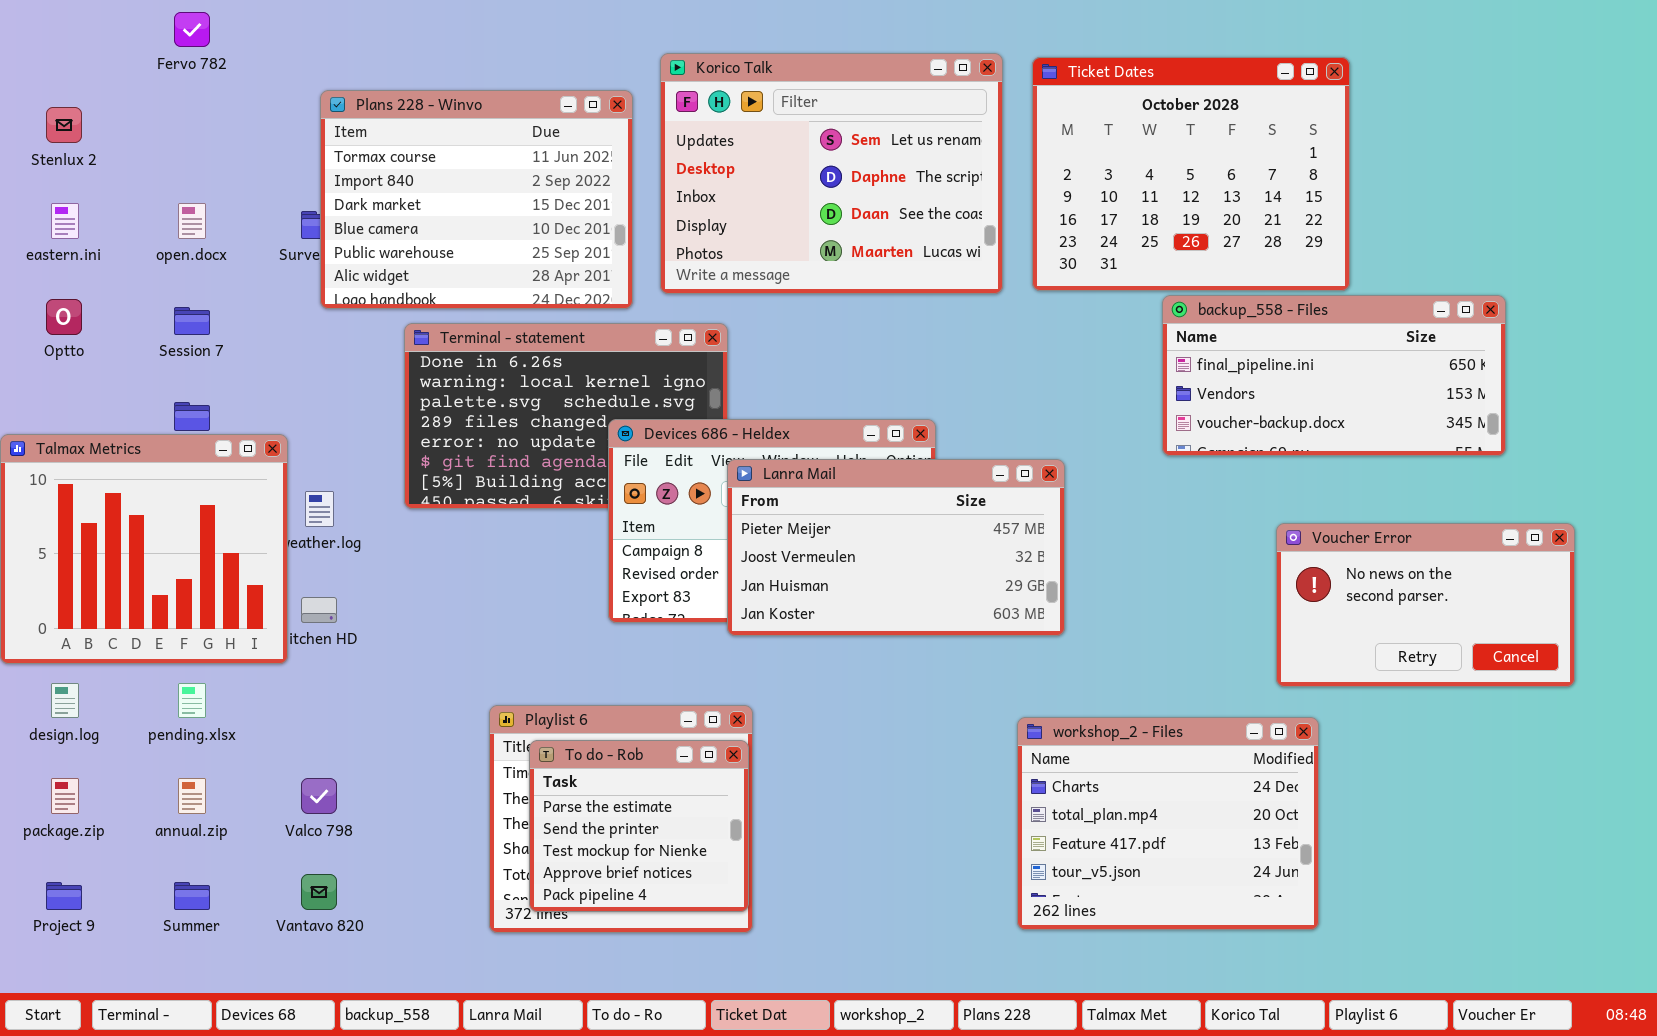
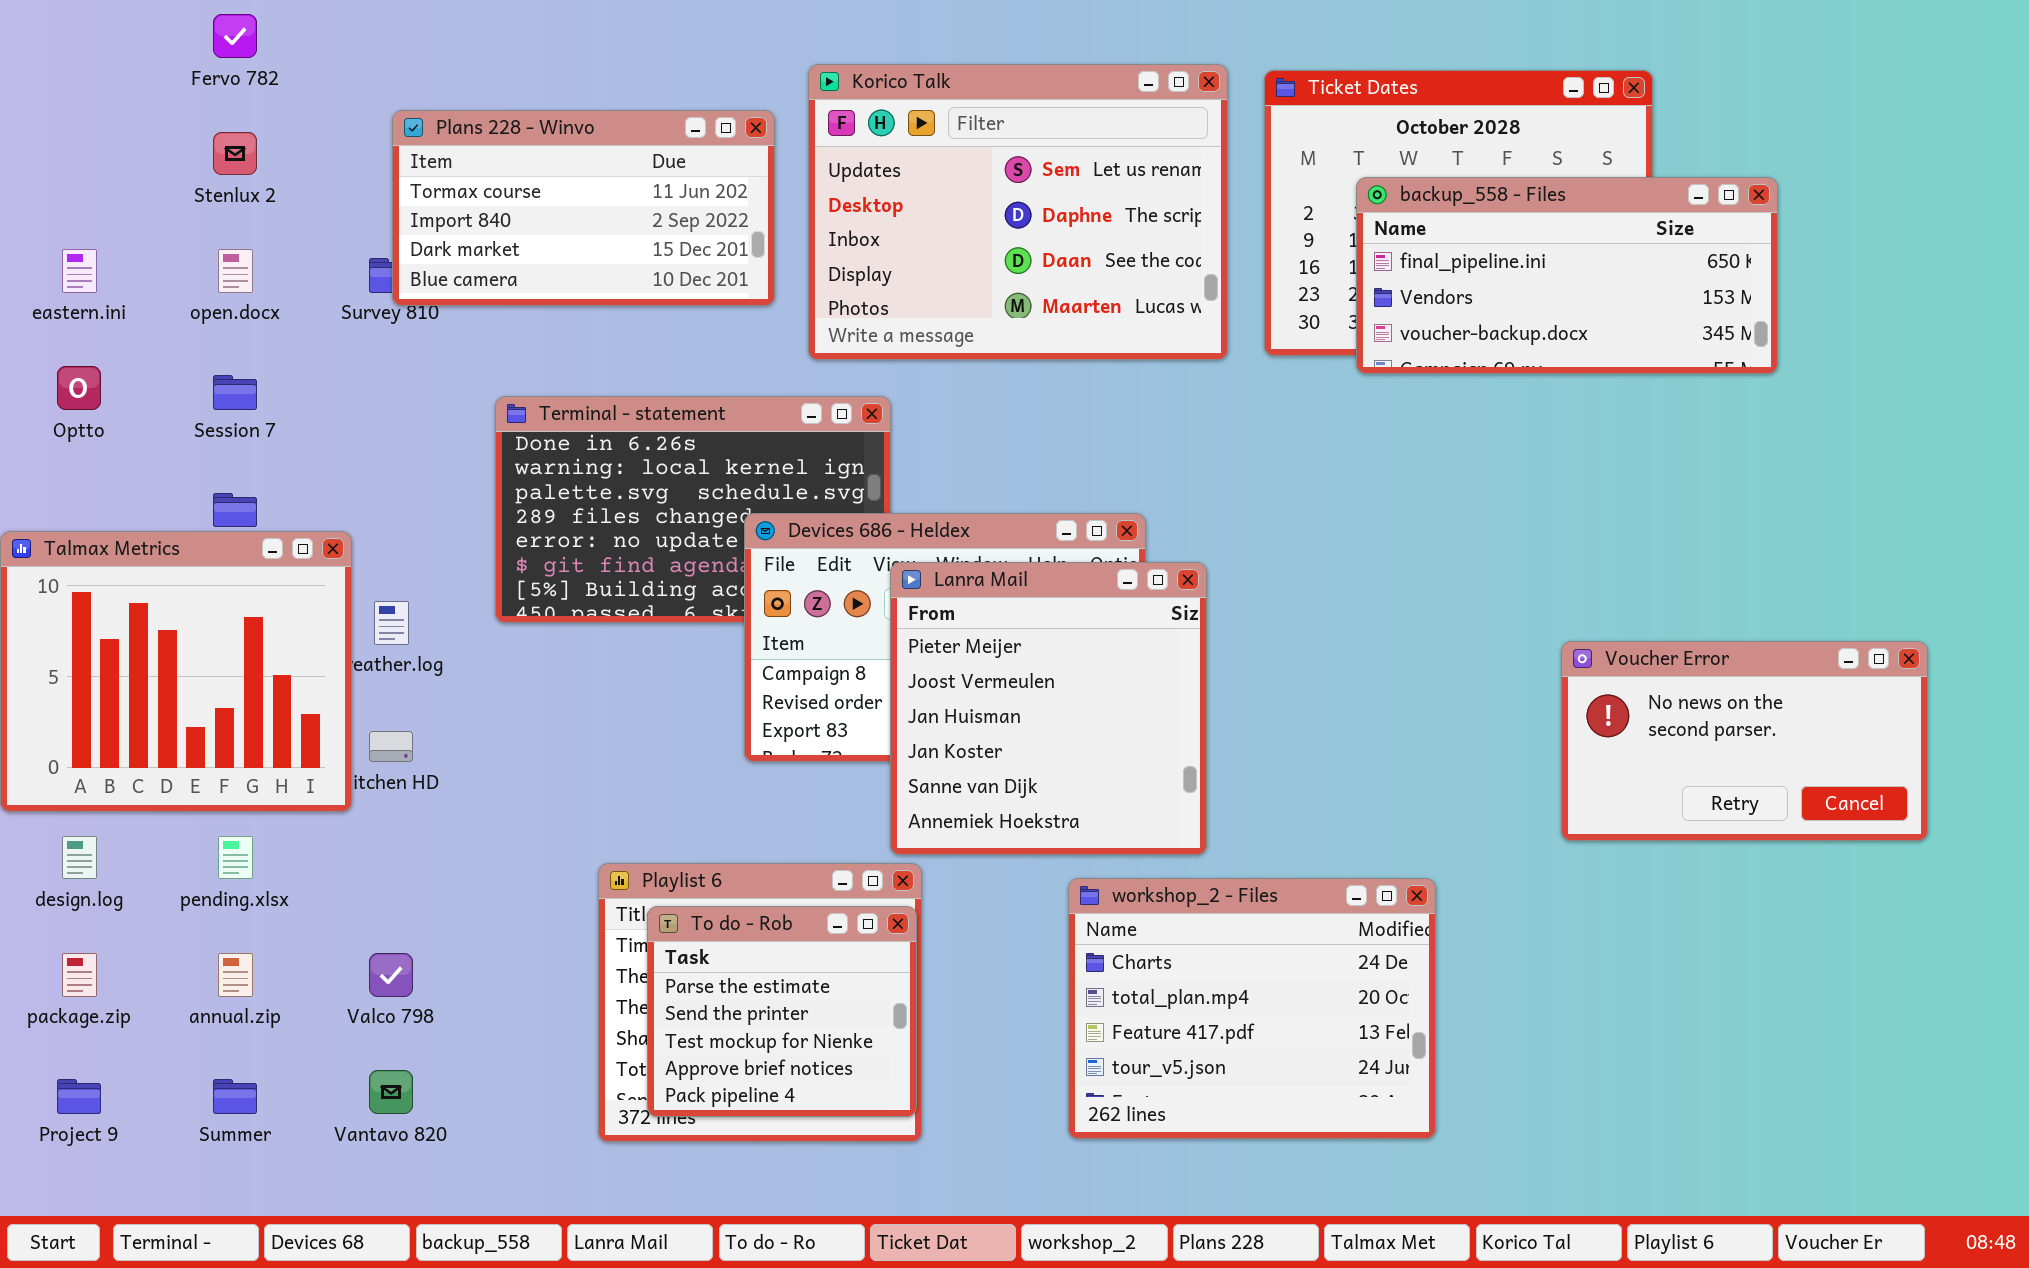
Plans 228 - Winvo: [320,90,633,309] -> [392,110,775,306], resized
Stenlux 2: [46,107,82,143] -> [213,132,257,175], moved
backup_558 - Files: [1162,295,1506,456] -> [1356,177,1778,374], moved
Lanra Mail: [727,459,1065,636] -> [890,562,1207,855], resized
workshop_2 - Files: [1017,717,1319,930] -> [1068,878,1436,1139], moved

